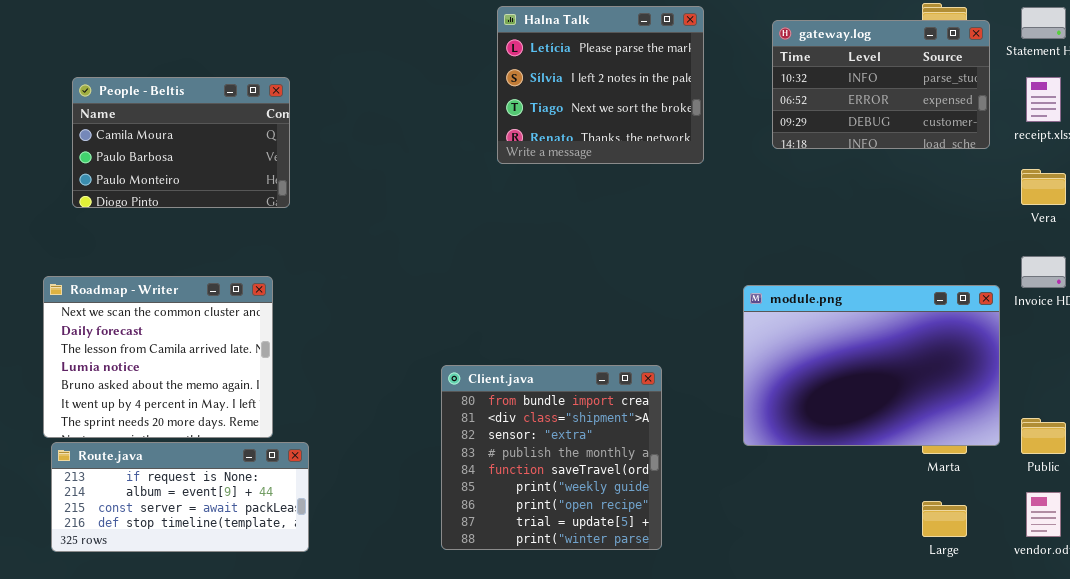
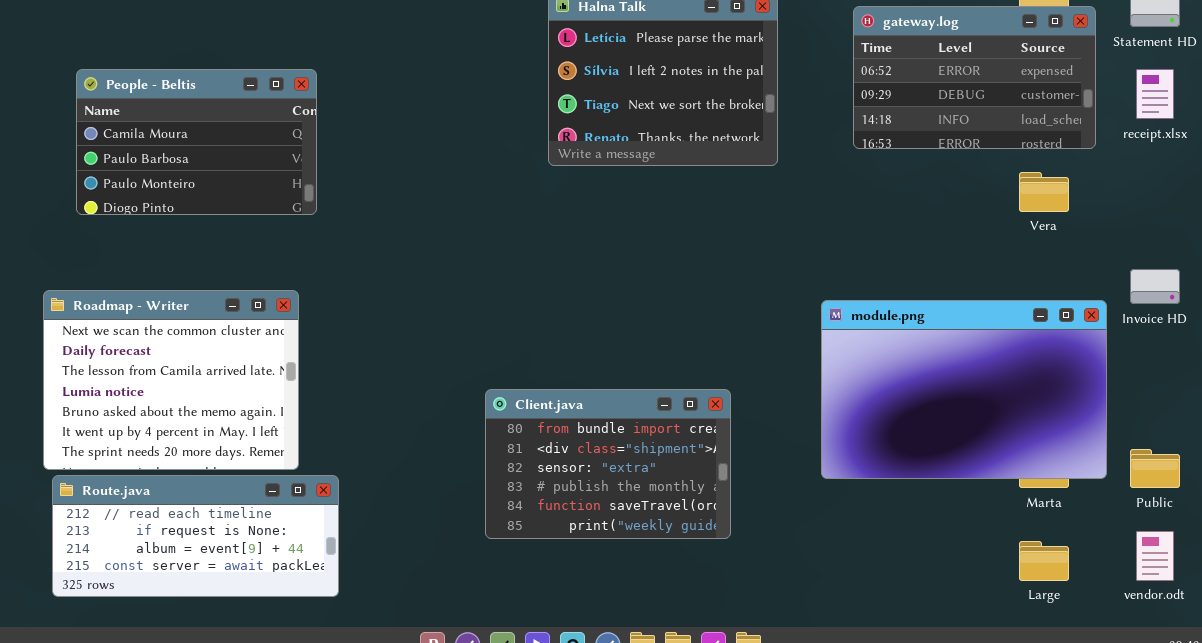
gateway.log: [772,20,990,149] -> [853,6,1096,149], scrolled down 1 row
Vera: [1021,169,1066,205] -> [1019,172,1069,212], moved
Client.java: [441,365,662,550] -> [485,389,731,539], resized
Route.java: [51,442,309,552] -> [52,475,339,597], scrolled up 1 row

